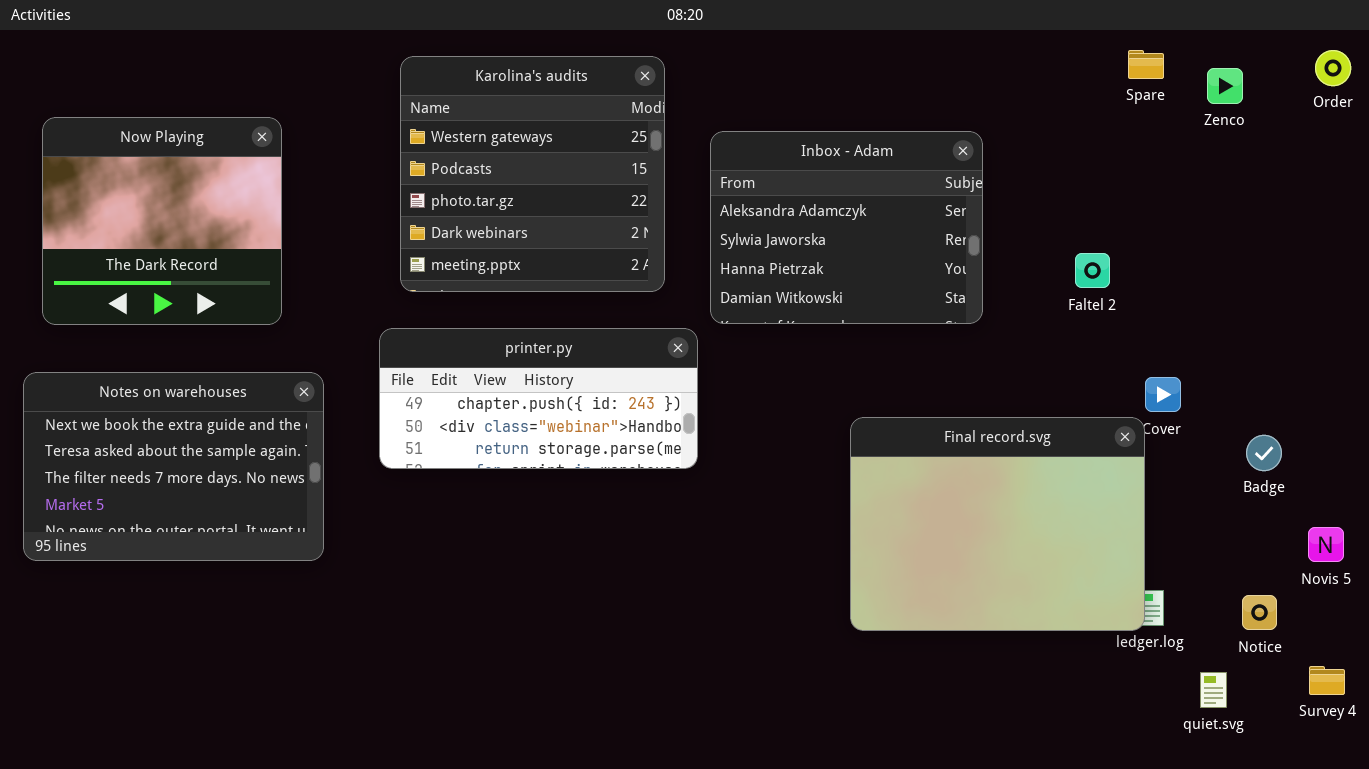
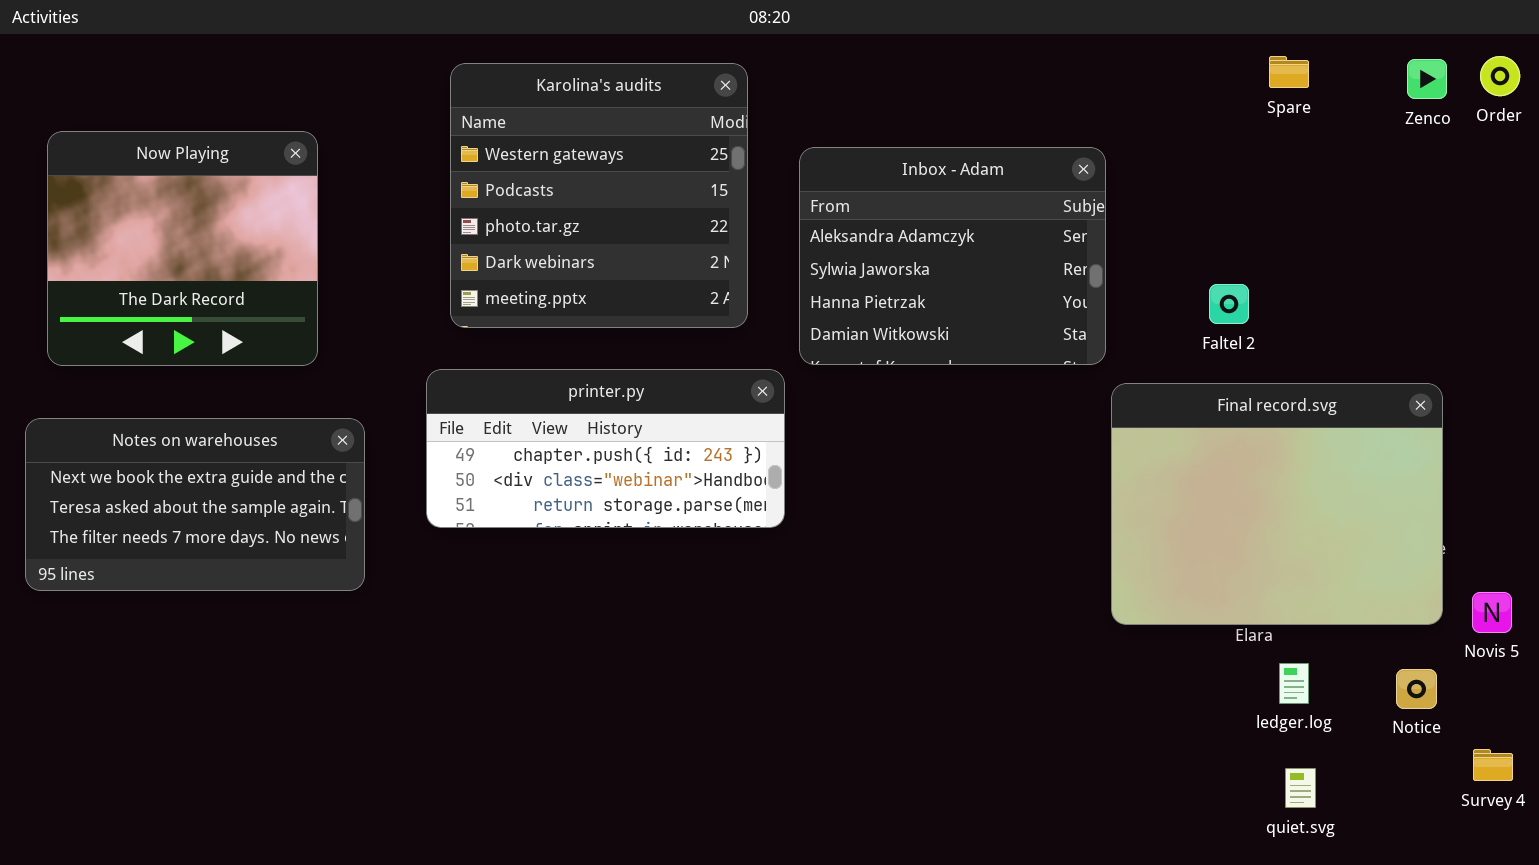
Zenco: [1207,68,1243,104] -> [1407,59,1447,99], moved
Notes on warehouses: [23,372,324,561] -> [25,418,365,591], resized
Final record.svg: [850,417,1145,631] -> [1111,383,1443,625], moved
quiet.svg: [1200,672,1227,708] -> [1285,768,1316,808], moved

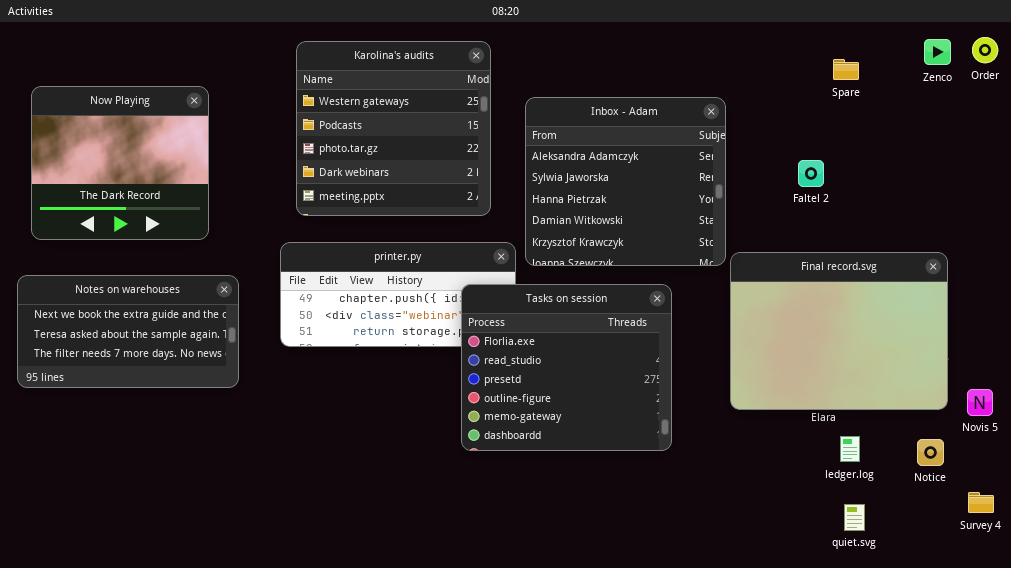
Spare: [1269,56,1309,88] -> [833,59,859,80], moved
Inbox - Adam: [799,147,1106,365] -> [525,97,726,266], resized
Faltel 2: [1209,284,1249,324] -> [798,160,824,187], moved
Tasks on session: none -> [461,284,672,451], opened

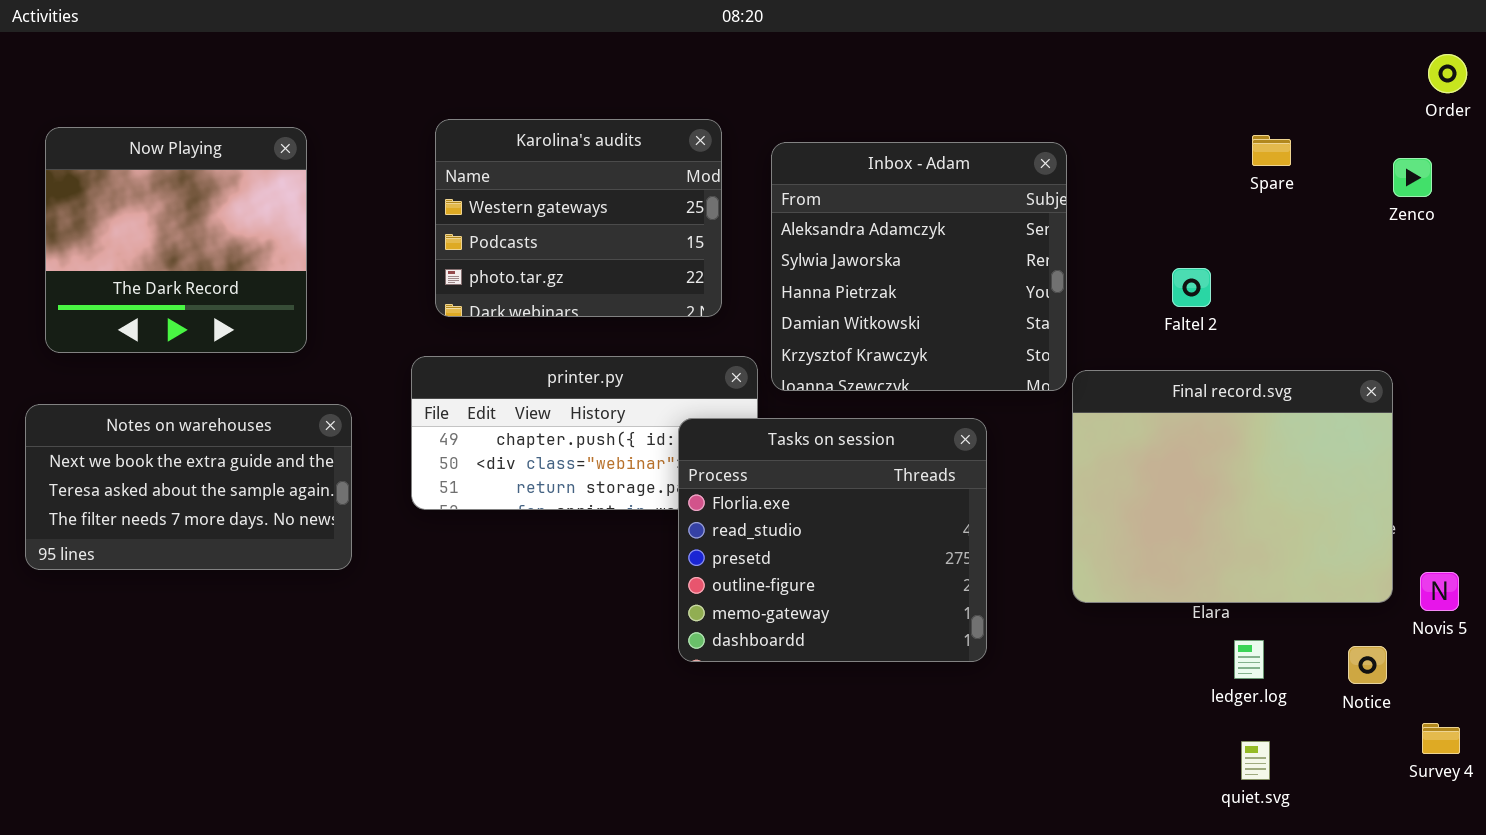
Zenco: [924,39,951,65] -> [1393,158,1432,197], moved
Karolina's audits: [296,41,491,216] -> [435,119,722,317], resized
Spare: [833,59,859,80] -> [1252,135,1291,166], moved
Faltel 2: [798,160,824,187] -> [1172,268,1211,307], moved

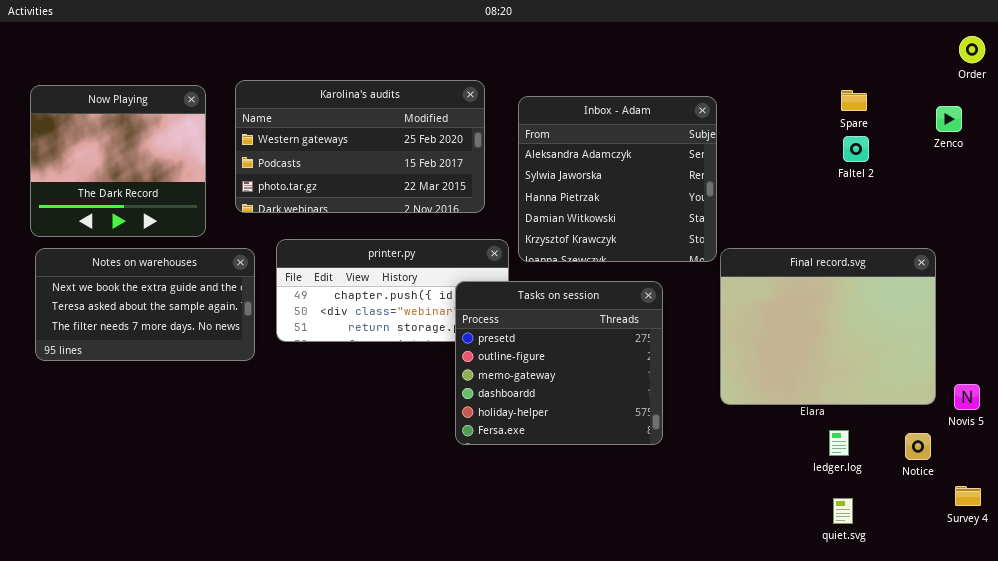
Karolina's audits: [435,119,722,317] -> [235,80,485,213], resized
Faltel 2: [1172,268,1211,307] -> [843,136,869,162], moved
Notes on warehouses: [25,404,352,570] -> [35,248,255,361], moved
Tasks on session: [678,418,987,662] -> [455,281,663,445], scrolled down 2 rows

